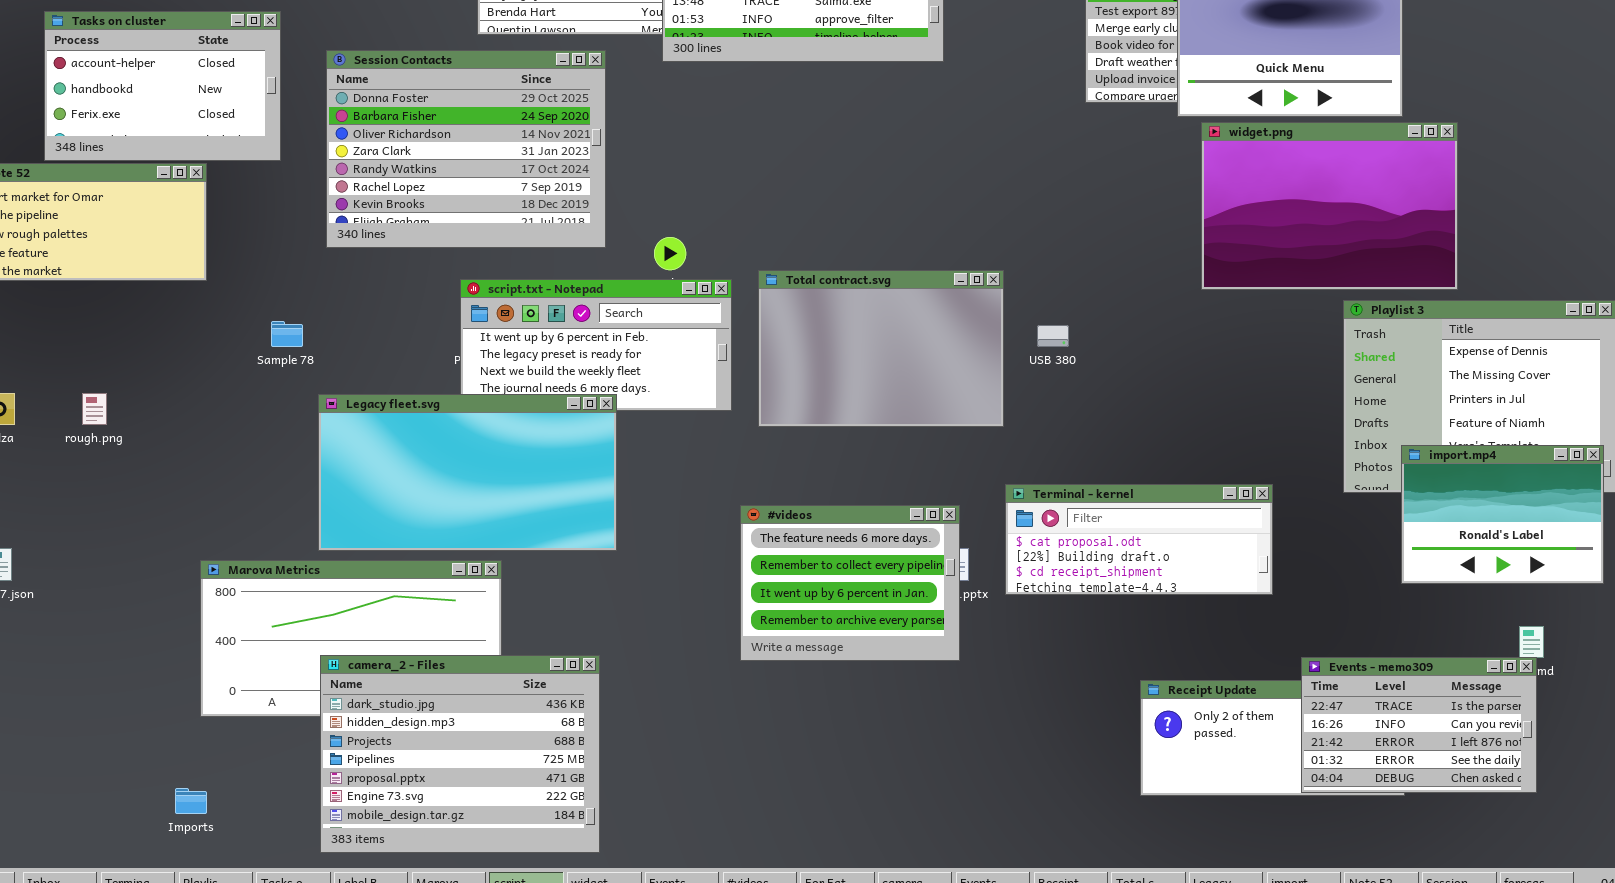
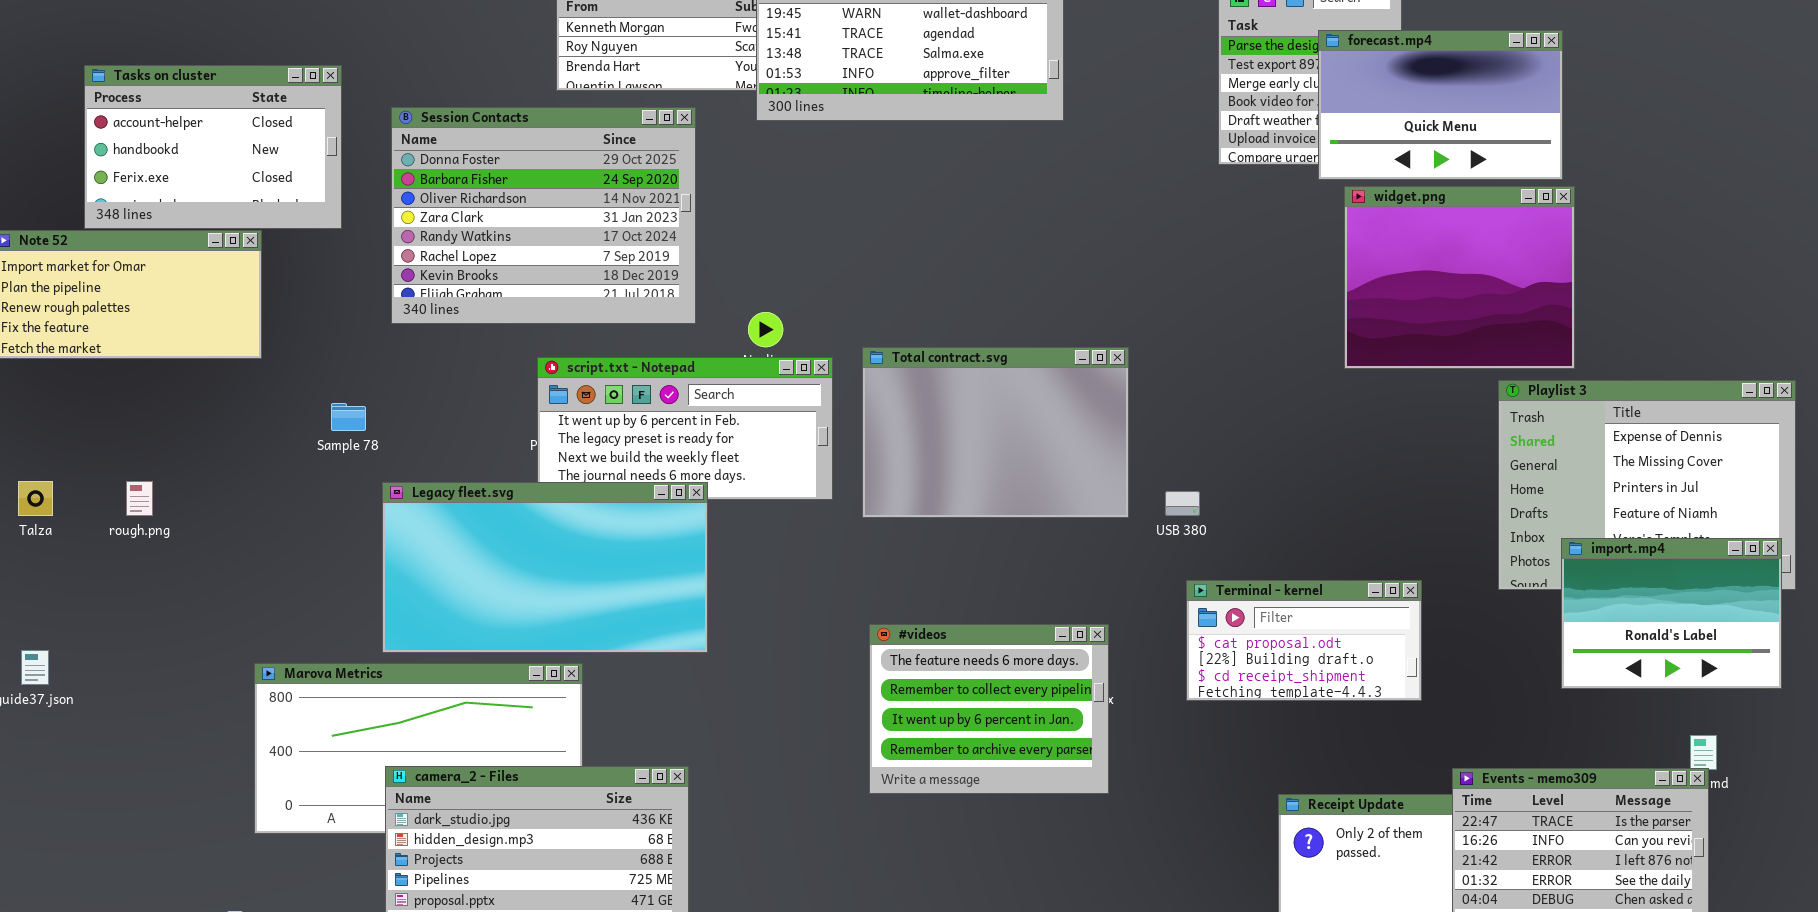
widget.png: [1201,122,1458,290] -> [1344,186,1575,369], resized
USB 380: [1037,325,1069,347] -> [1165,491,1200,516], moved
Terminal - kernel: [1005,484,1273,595] -> [1186,580,1422,701], resized
#videos: [740,505,960,661] -> [869,624,1109,794], moved

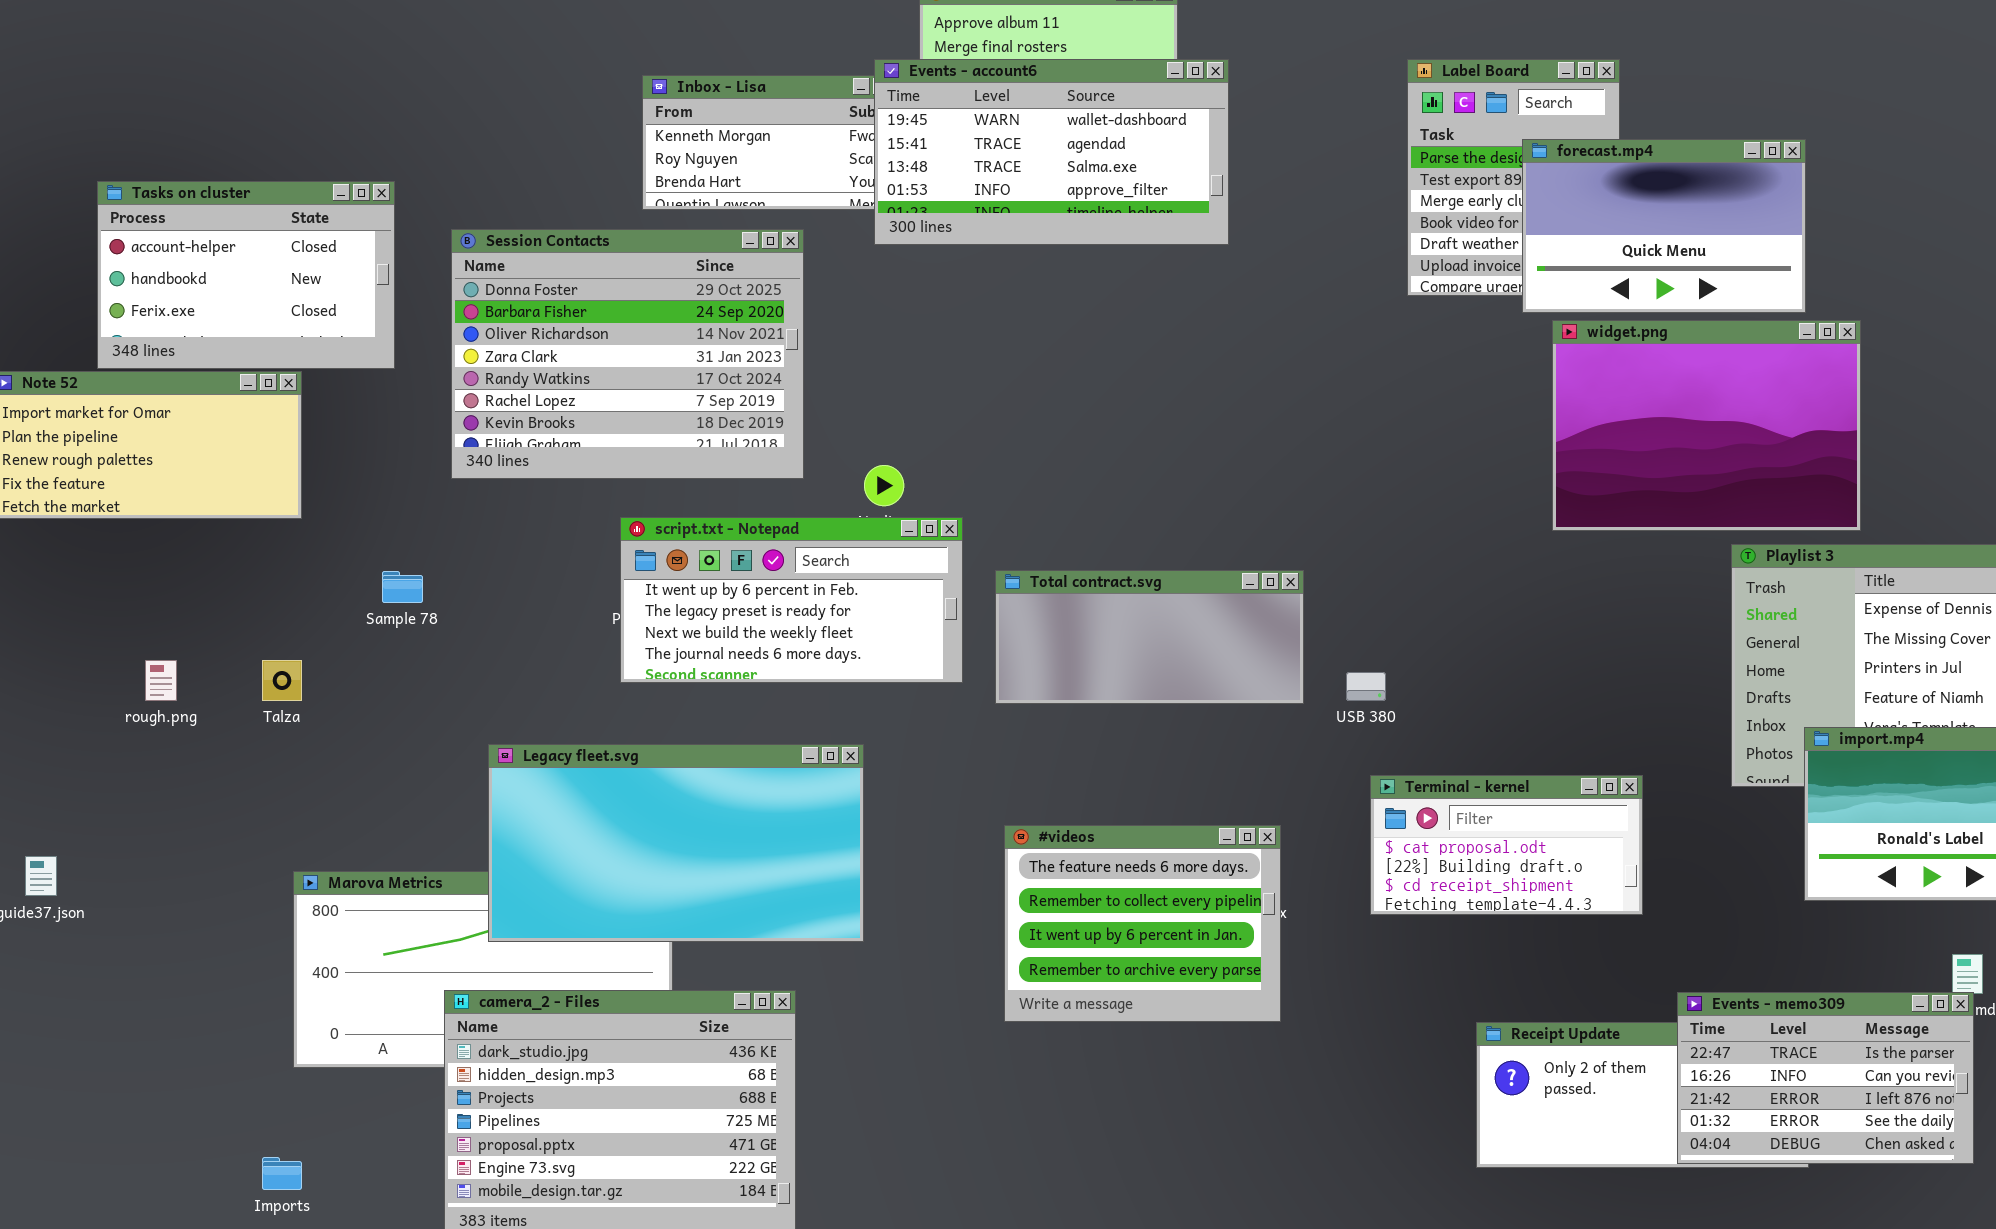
widget.png: [1344,186,1575,369] -> [1552,320,1861,531], resized
Total contract.svg: [862,347,1129,518] -> [995,570,1304,704], resized
Talza: [18,481,53,516] -> [262,660,302,701], moved
Legacy fleet.svg: [382,482,708,653] -> [488,744,864,942], moved

